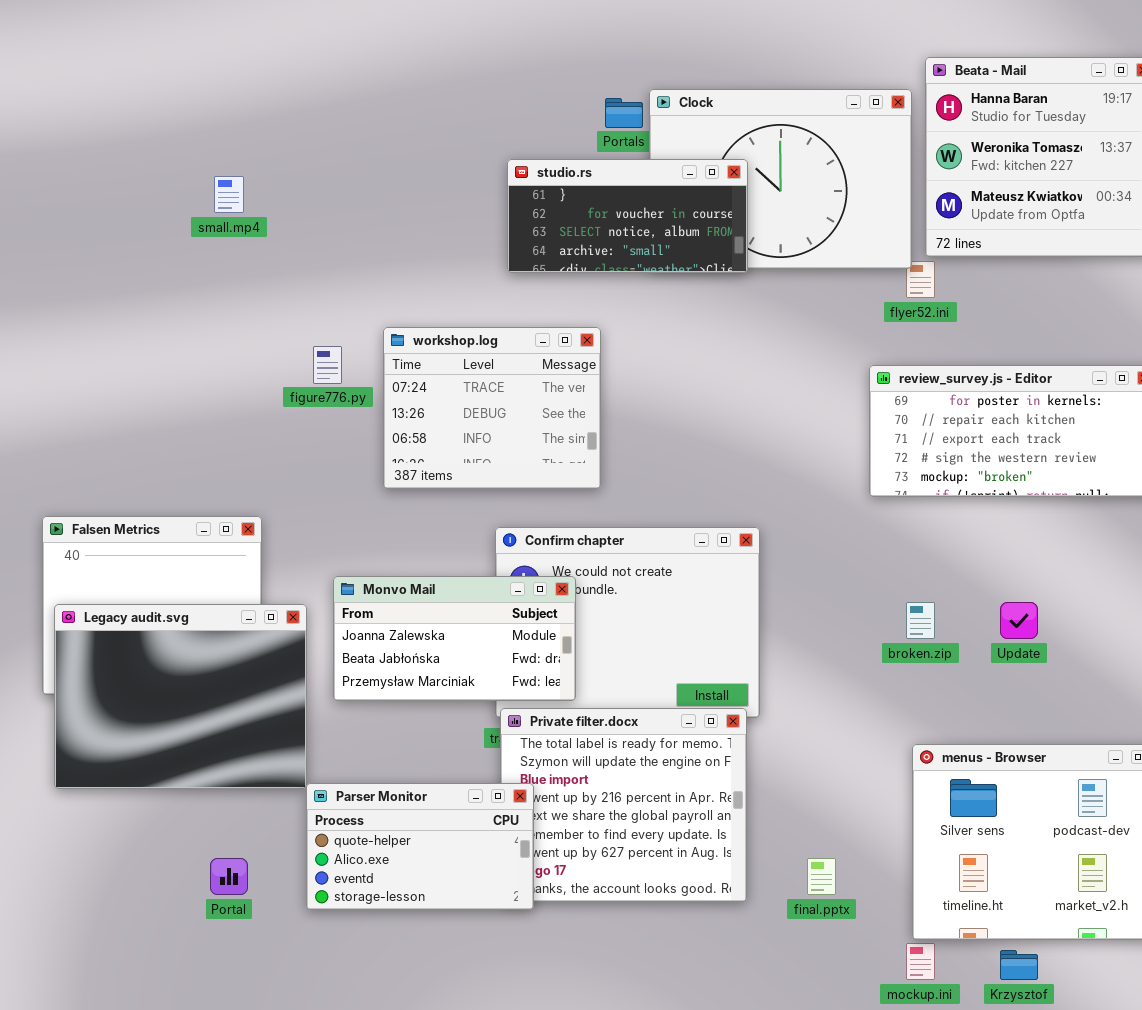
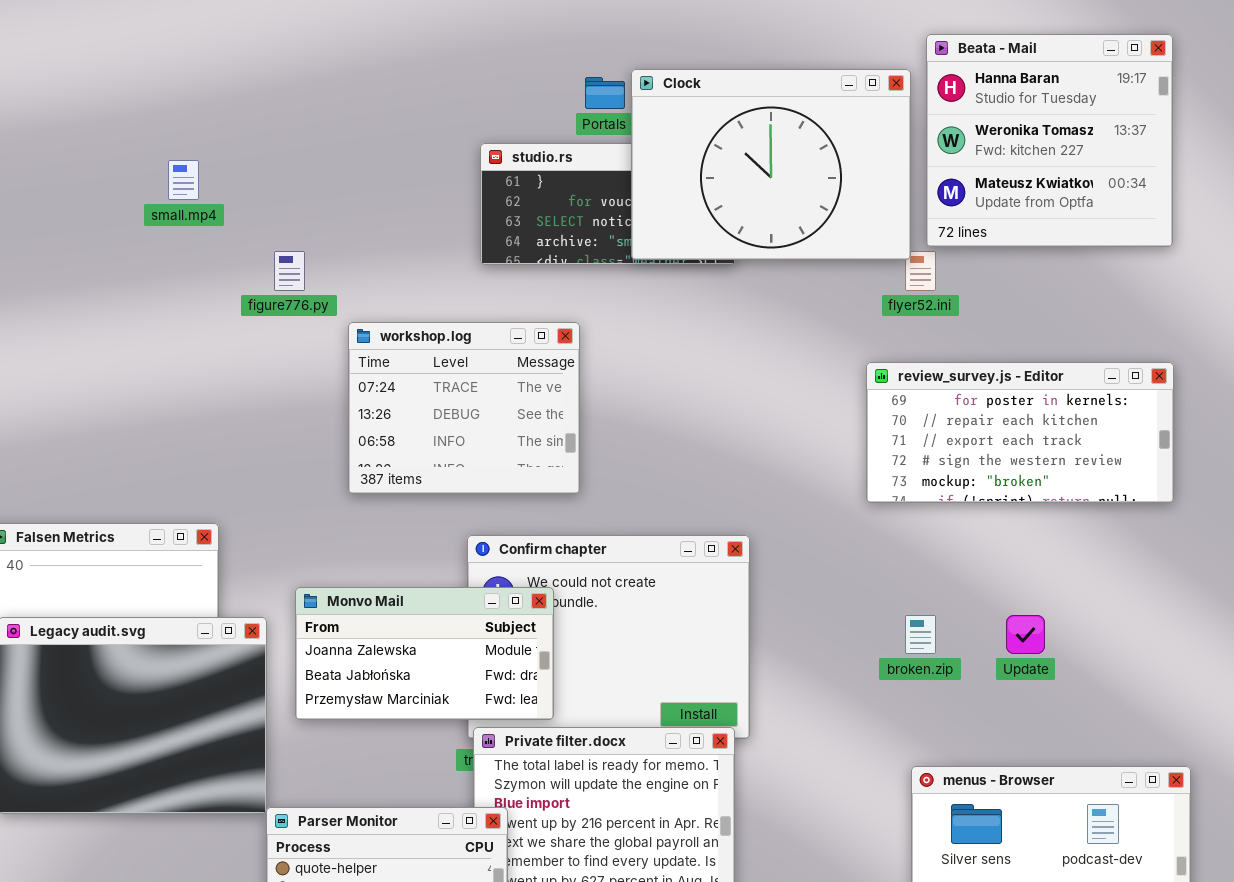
Clock: [649,89,912,269] -> [631,69,911,260], raised
figure776.py: [313,346,342,384] -> [274,251,305,291], moved

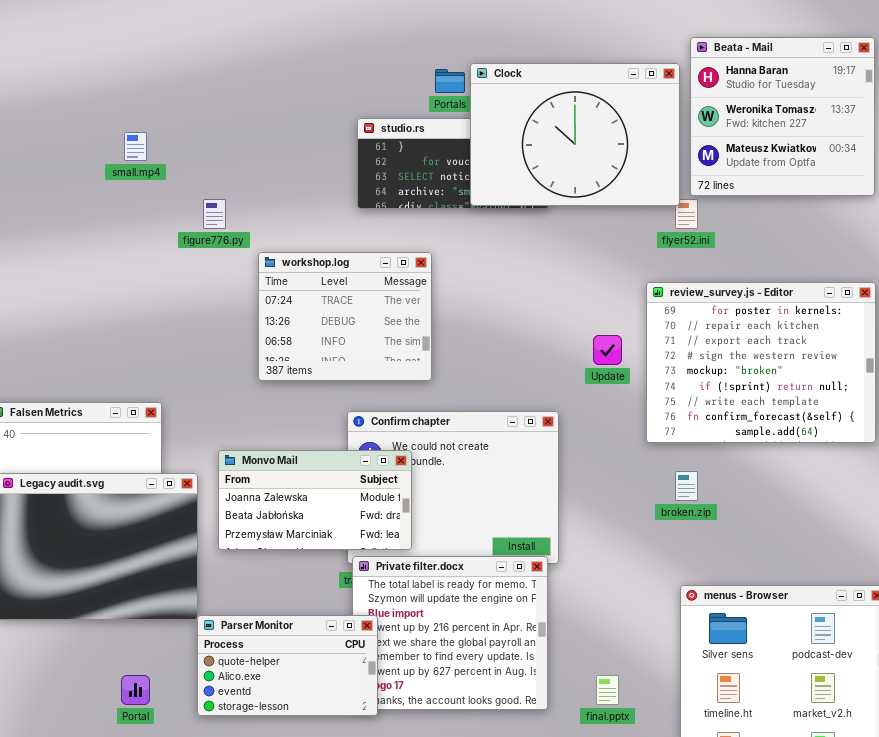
review_survey.js - Editor: [866,362,1174,503] -> [646,282,876,443], resized
Update: [1006,615,1045,654] -> [593,335,622,365], moved

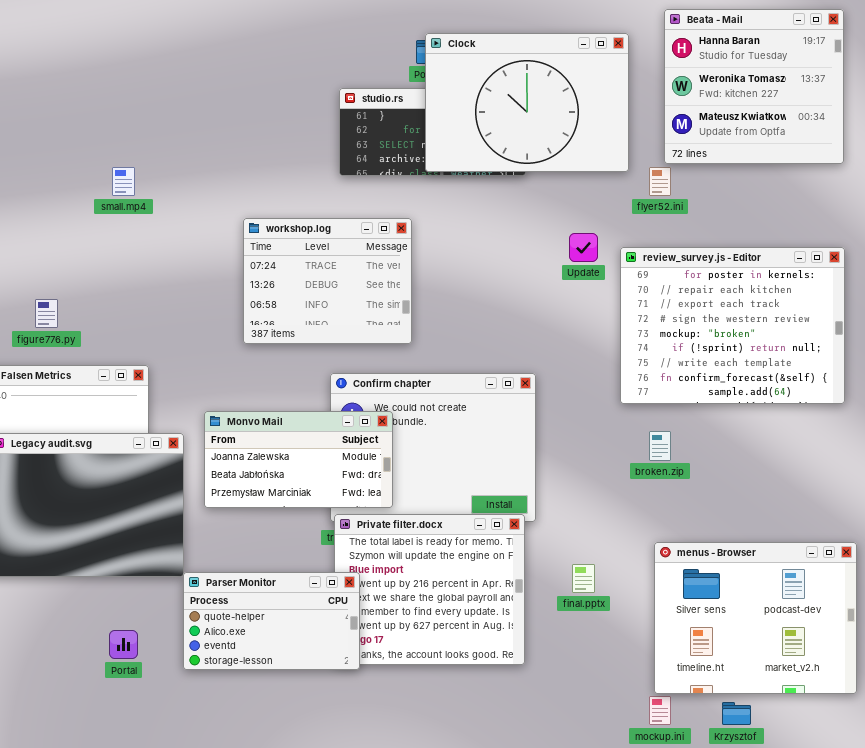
Clock: [470,63,680,206] -> [425,33,629,172], moved
small.mp4: [124,132,147,161] -> [112,167,135,196], moved
figure776.py: [203,199,226,229] -> [35,299,58,328], moved
Update: [593,335,622,365] -> [569,233,598,262], moved
final.pptx: [596,675,619,705] -> [572,564,595,593], moved

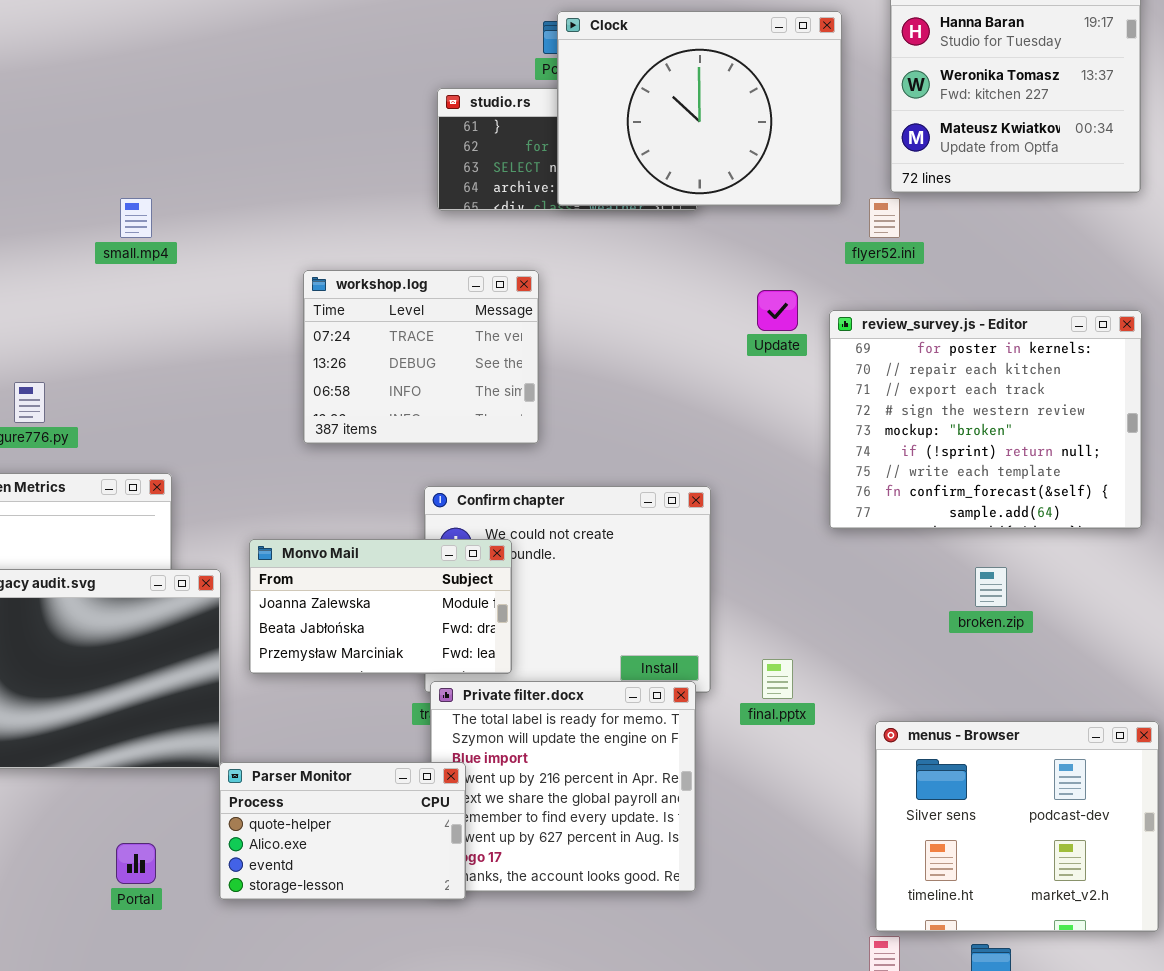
broken.zip: [649,431,671,461] -> [975,567,1007,607], moved
final.pptx: [572,564,595,593] -> [762,659,793,699], moved

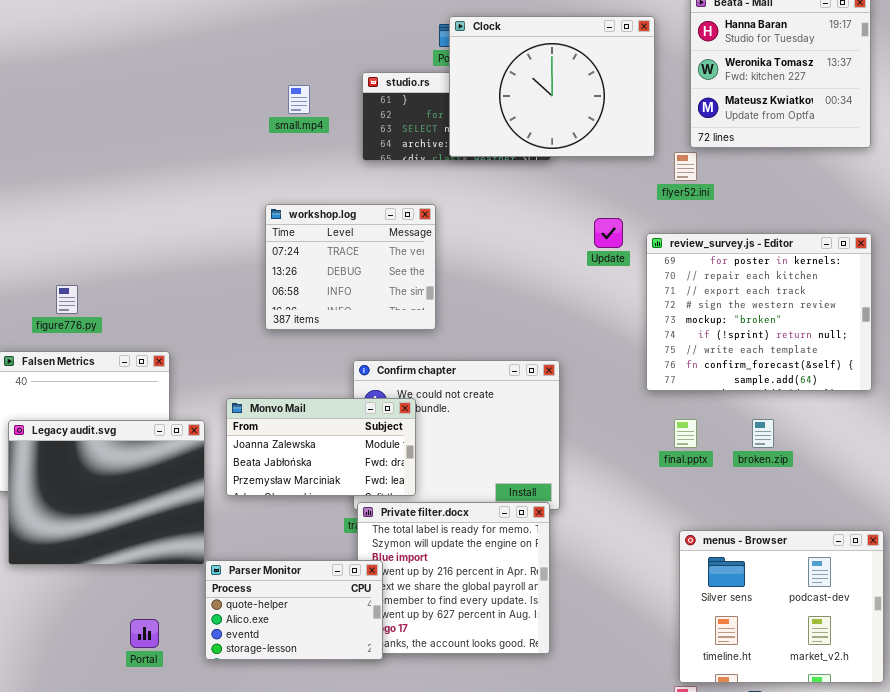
small.mp4: [120,198,152,238] -> [288,85,310,114], moved
final.pptx: [762,659,793,699] -> [674,419,697,448], moved

